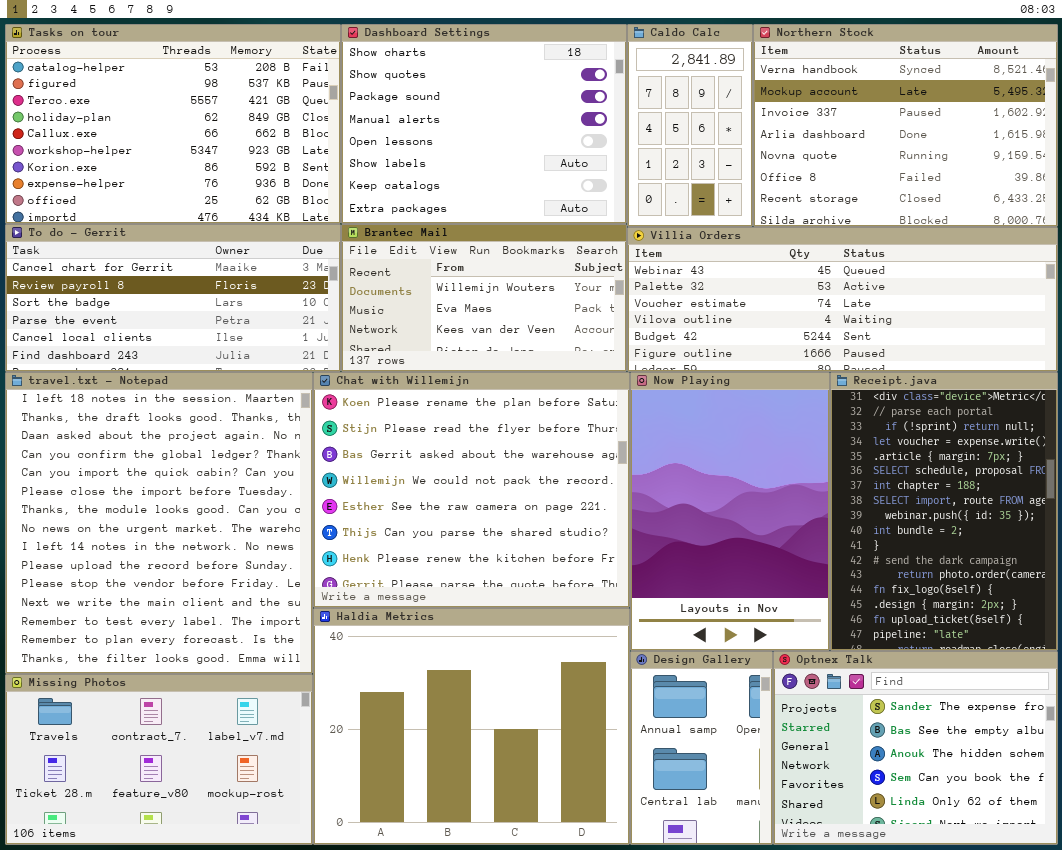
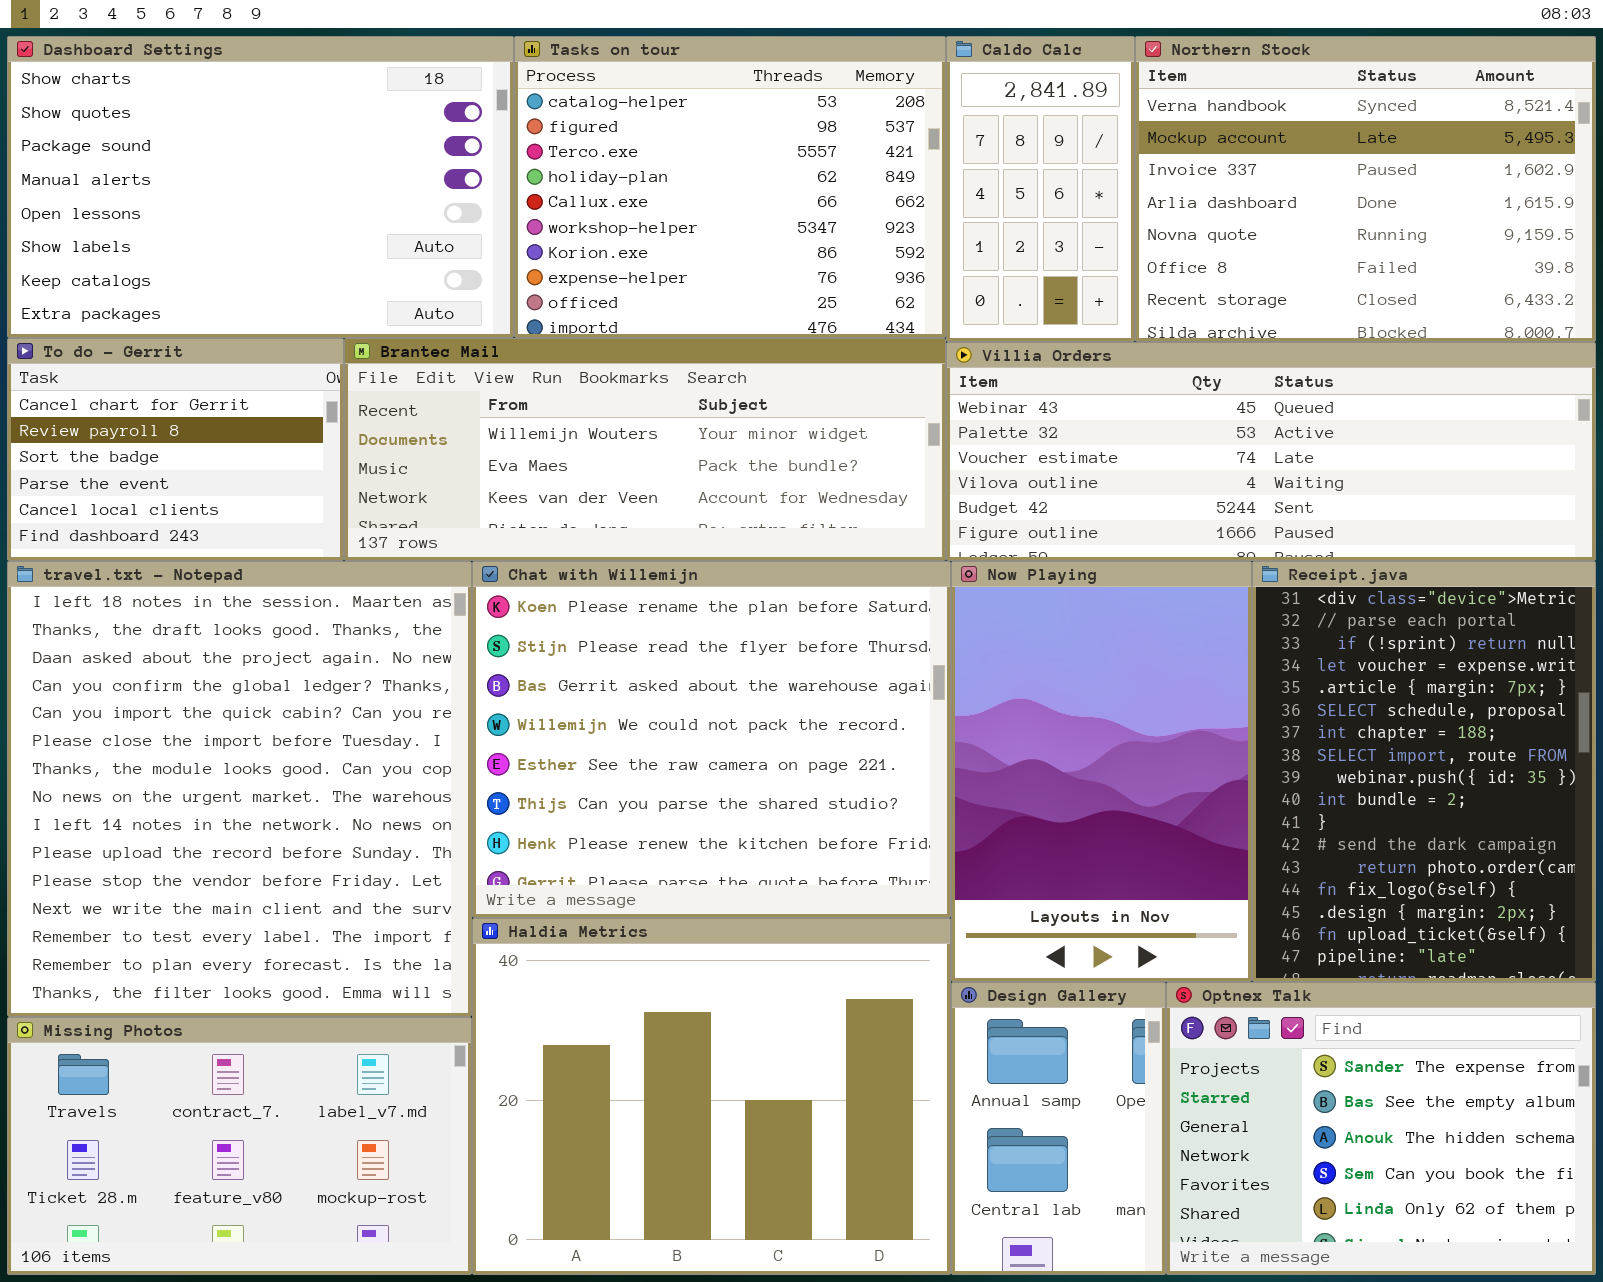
Tasks on tour: [5,24,341,224] -> [514,36,946,338], moved, resized
Dashboard Settings: [341,24,627,224] -> [7,36,514,338], moved, resized
To do - Gerrit: [5,224,341,372] -> [7,338,344,561], resized
Brantec Mail: [341,224,627,372] -> [344,338,946,561], resized

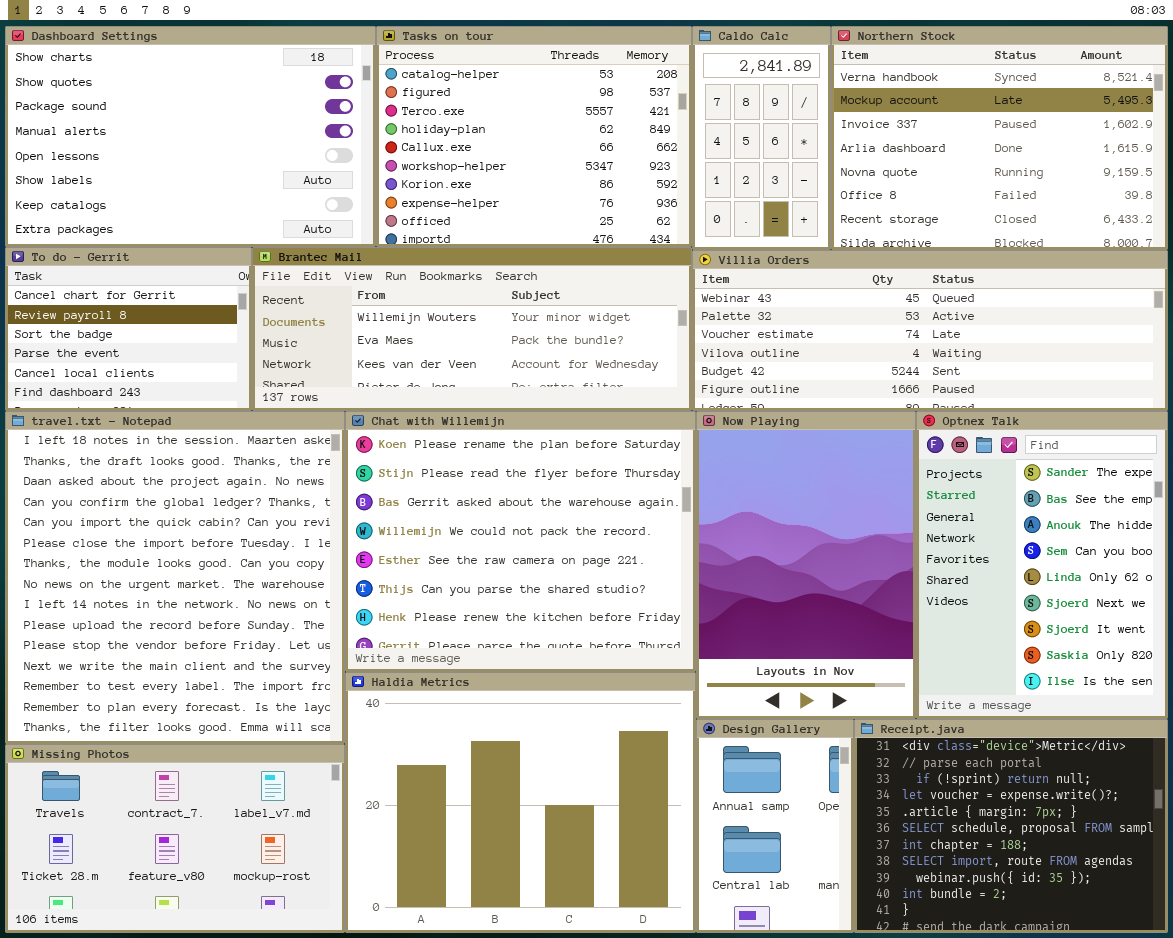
Receipt.java: [1252,561,1596,982] -> [854,719,1168,933], moved, resized
Optnex Talk: [1166,982,1596,1275] -> [916,411,1168,719], moved, resized

